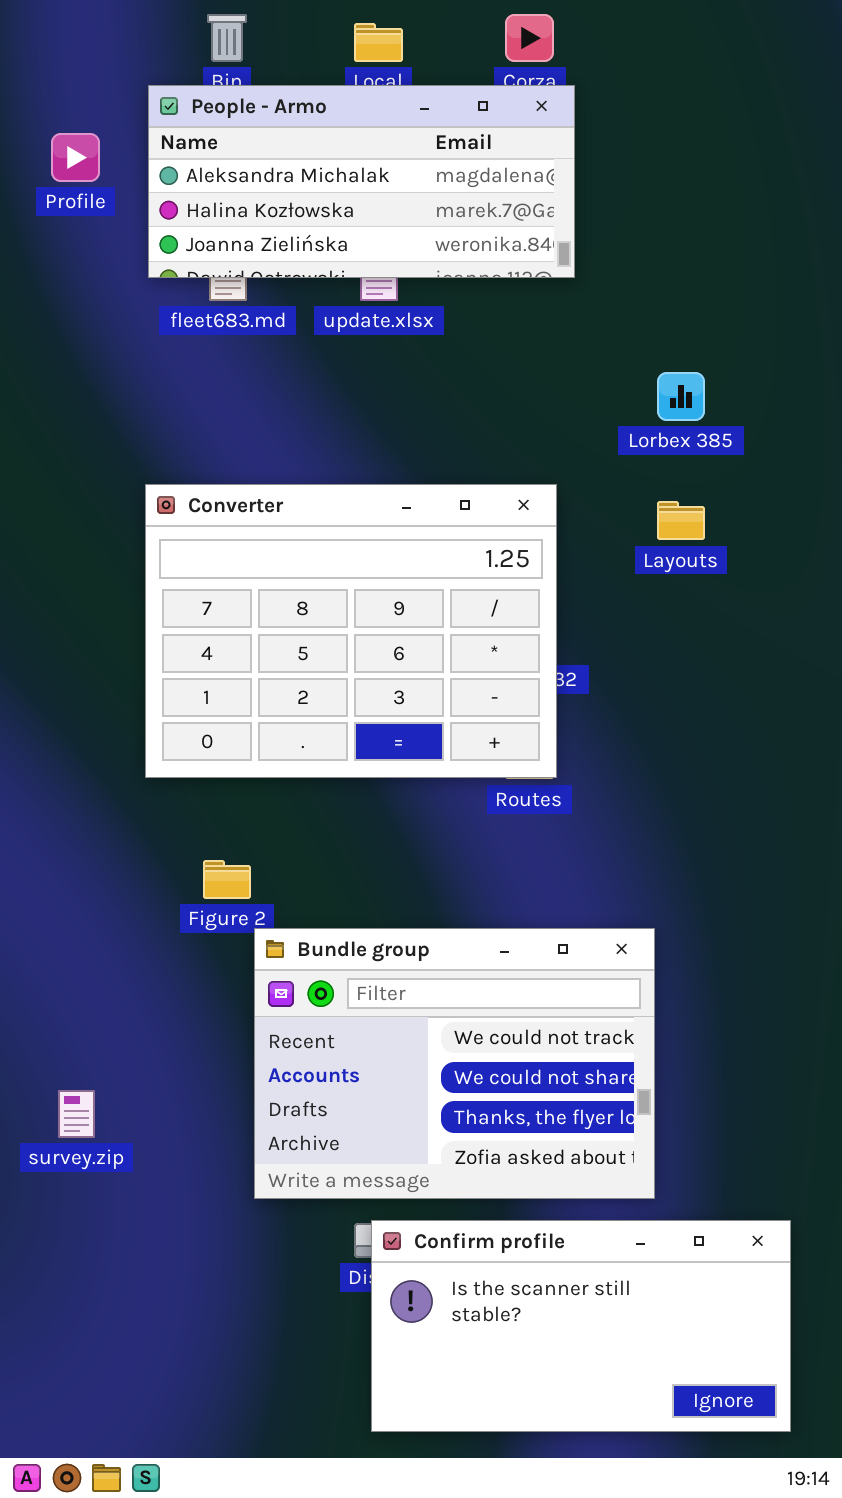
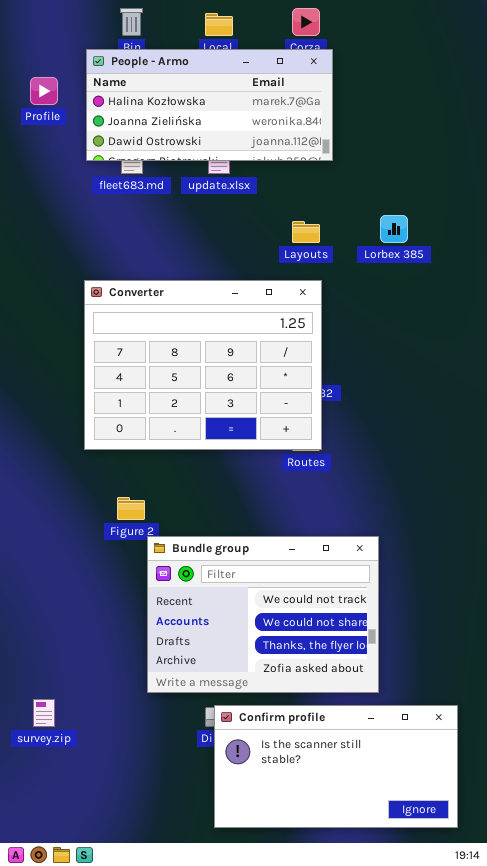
People - Armo: [148,85,575,278] -> [86,49,333,161], scrolled down 1 row
Layouts: [657,501,705,540] -> [292,221,320,243], moved
survey.zip: [58,1090,95,1138] -> [33,699,55,727], moved

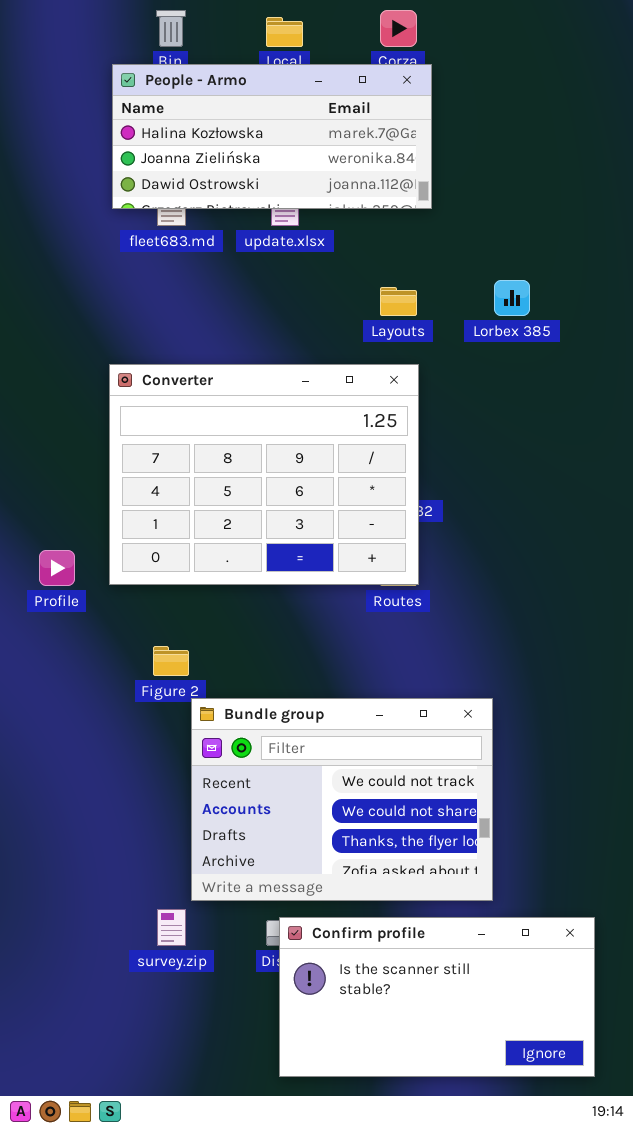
Profile: [30,77,58,105] -> [39,550,75,586], moved
survey.zip: [33,699,55,727] -> [157,909,186,946], moved

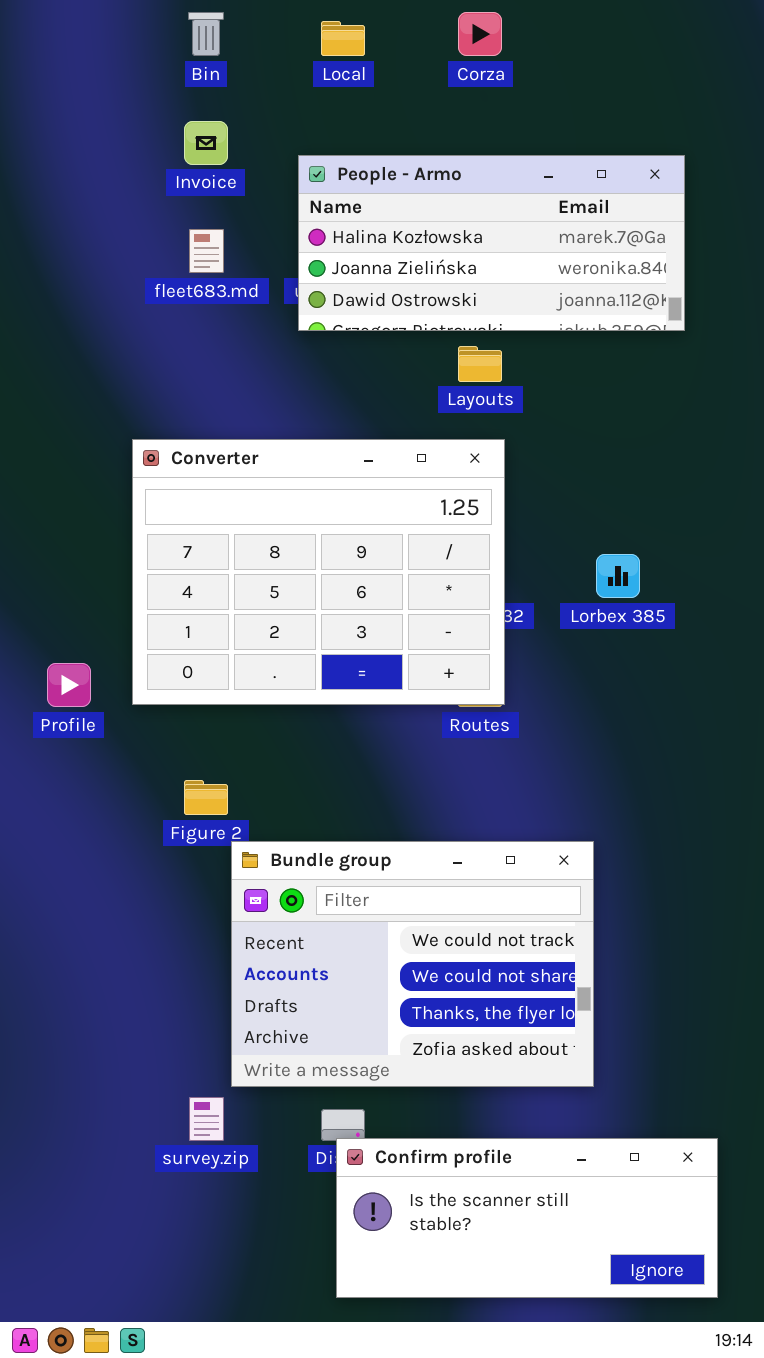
People - Armo: [112,64,432,209] -> [298,155,685,331], moved
Lorbex 385: [494,280,530,316] -> [596,554,640,598], moved
Confirm profile: [279,917,595,1077] -> [336,1138,718,1298], resized

